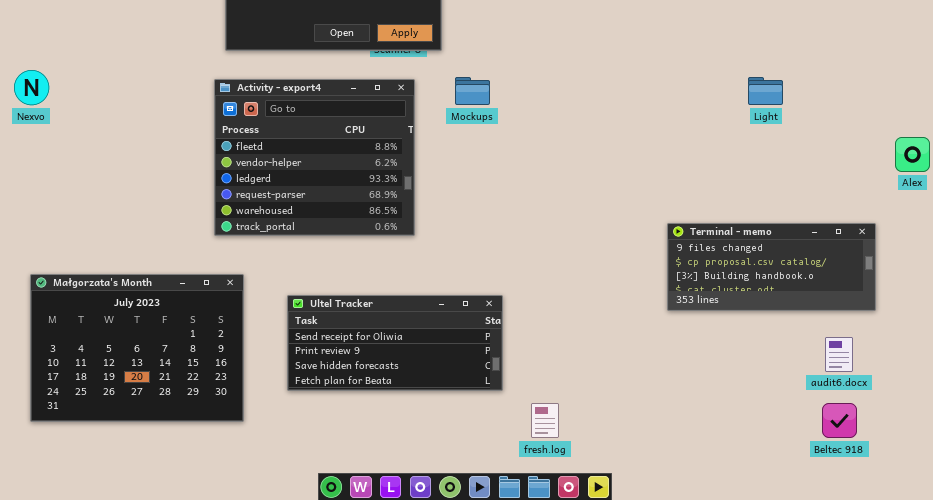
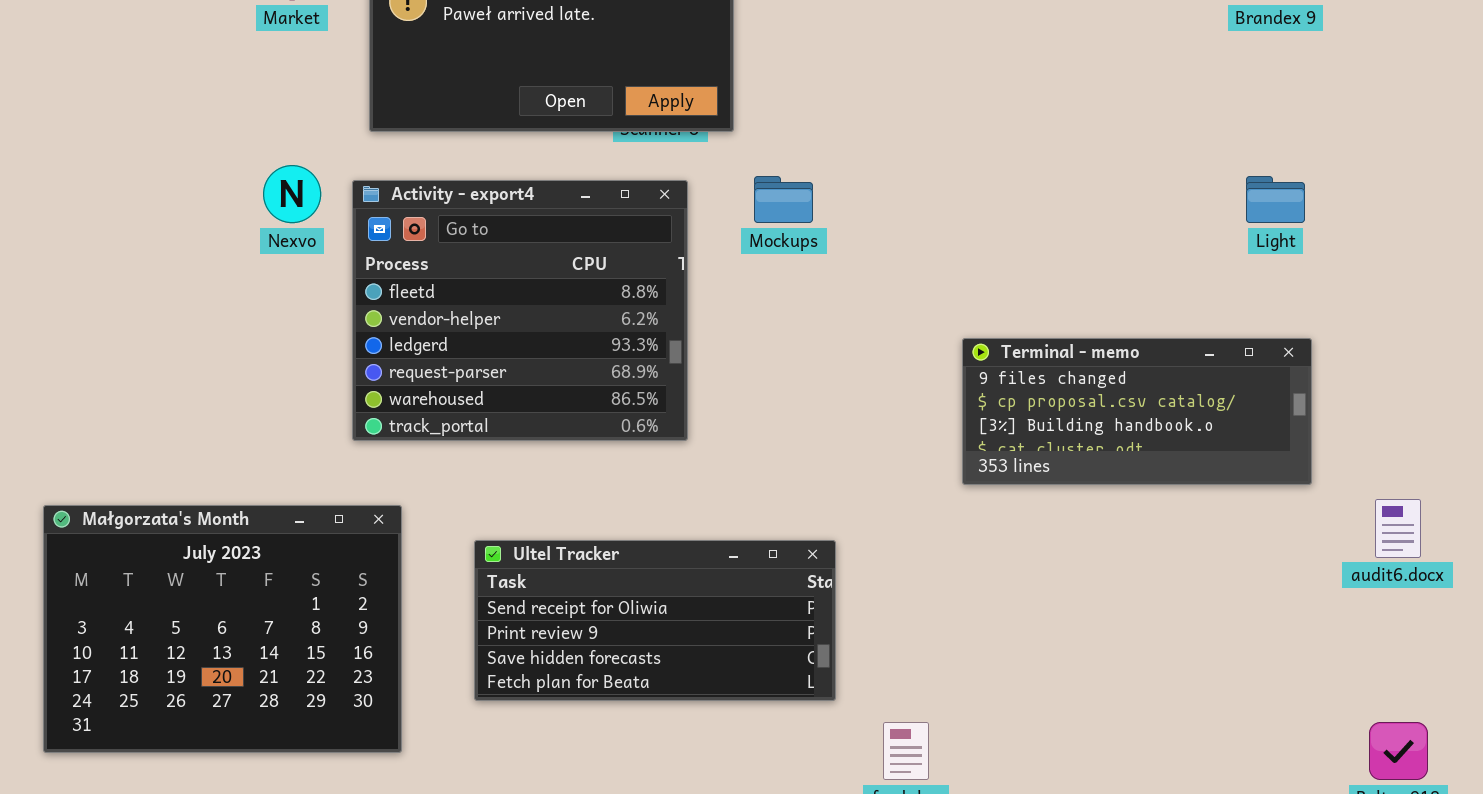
Nexvo: [14,70,49,105] -> [263,165,321,223], moved
Terminal - memo: [667,223,876,311] -> [962,338,1312,485], moved
audit6.docx: [825,337,853,372] -> [1375,499,1421,558], moved

